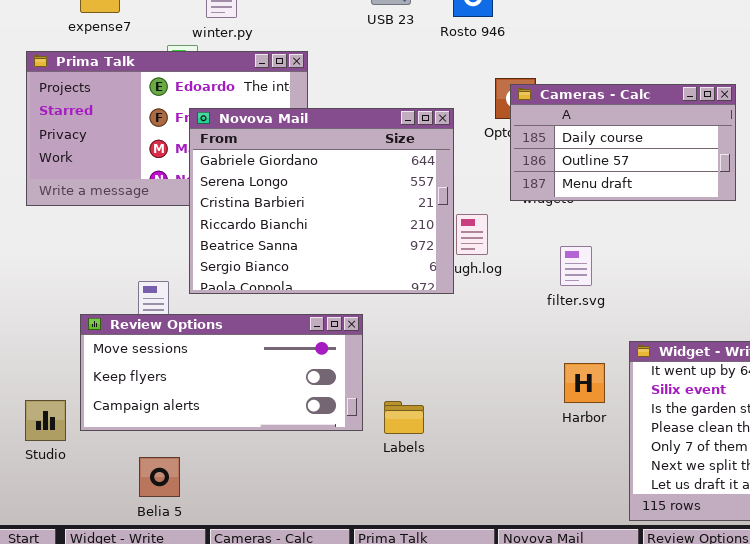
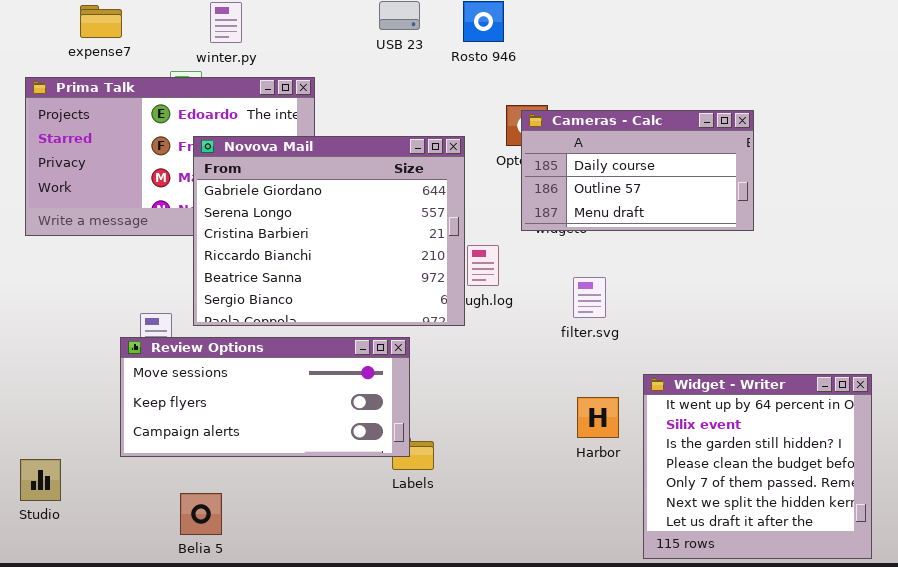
Review Options: [80,314,363,431] -> [120,337,410,457], moved
Studio: [25,400,66,441] -> [20,459,61,501], moved
Belia 5: [139,457,180,497] -> [180,493,222,535], moved

